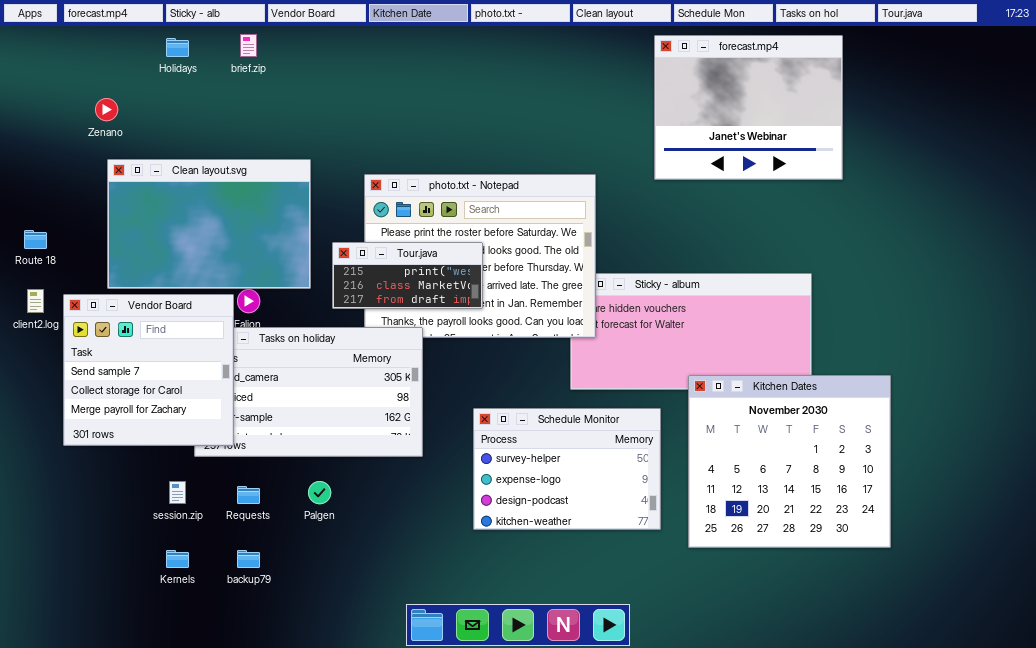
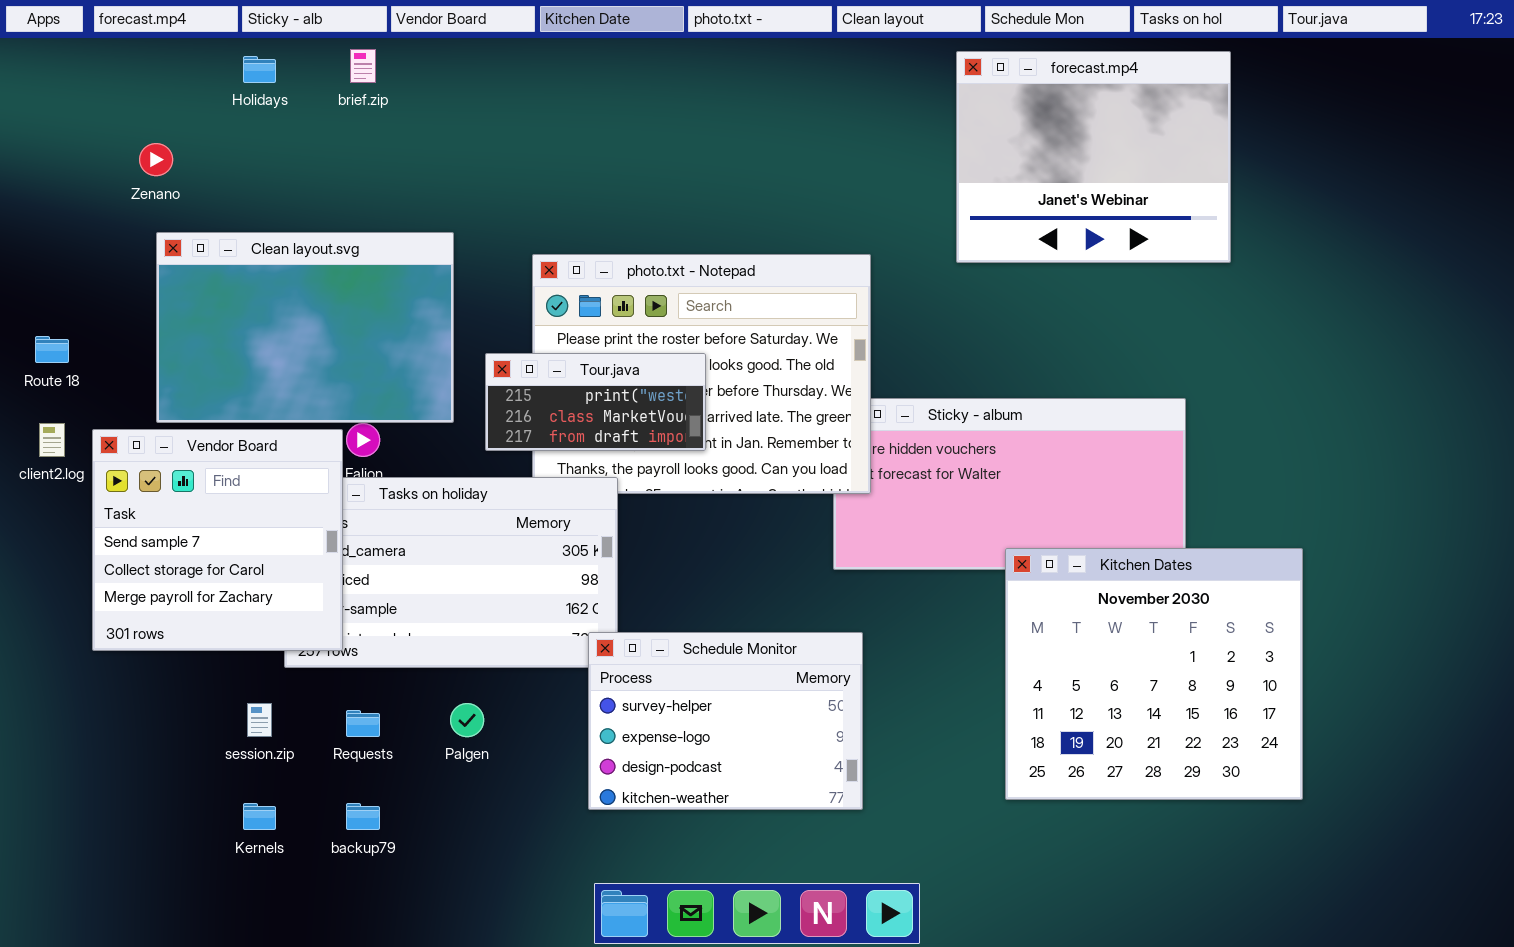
Schedule Monitor: [473,408,661,530] -> [588,632,863,810], moved

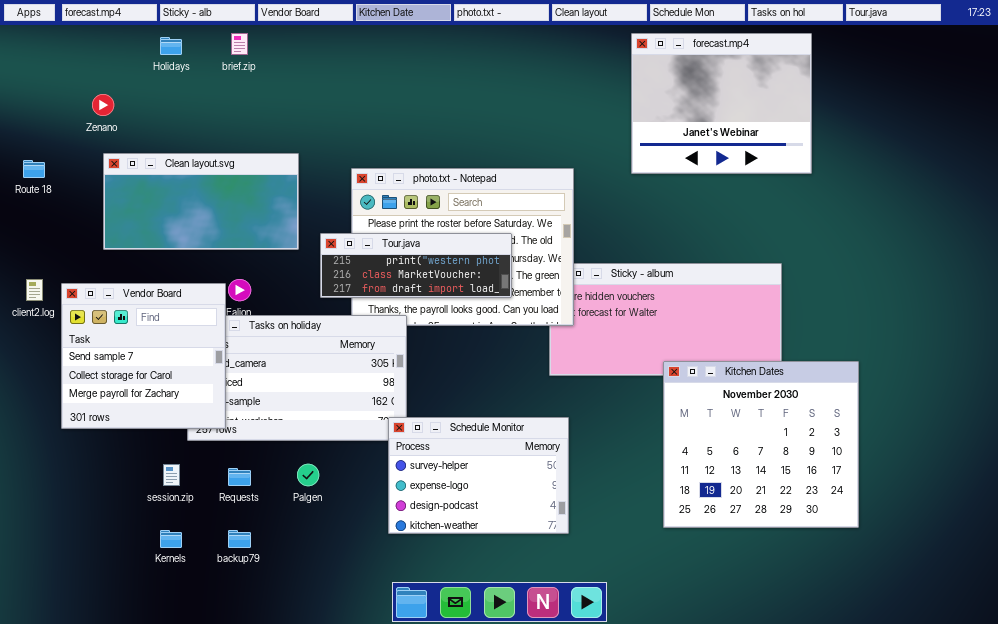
Clean layout.svg: [156,232,454,423] -> [103,153,299,250], resized
Route 18: [35,336,69,363] -> [23,160,45,178], moved
Tour.java: [485,353,706,451] -> [320,233,512,298], resized

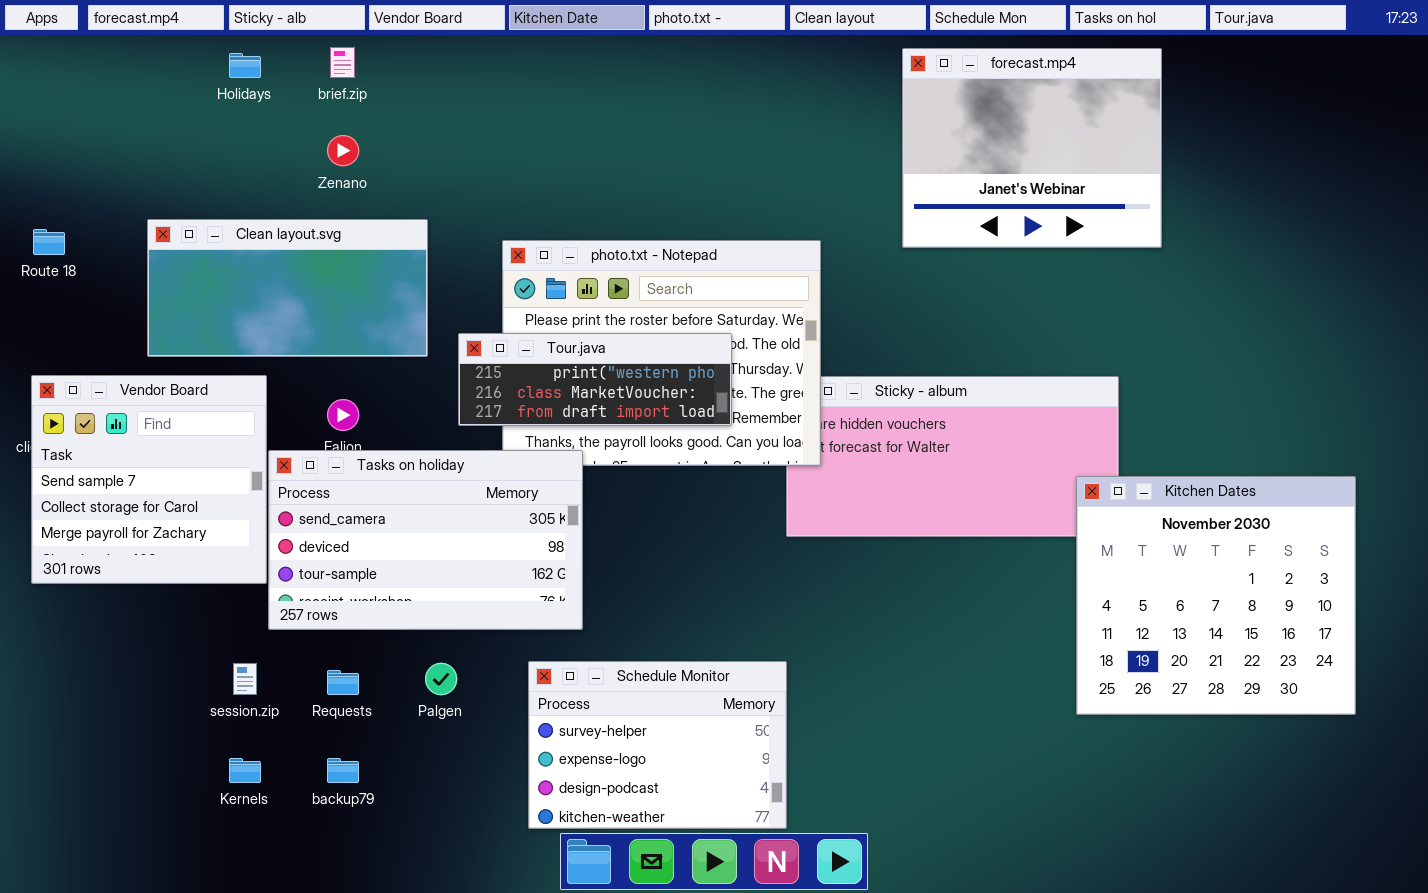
Zenano: [92,94,114,116] -> [327,135,359,166], moved
Vendor Board: [61,283,226,429] -> [31,375,267,584], moved
Kitchen Dates: [663,361,859,528] -> [1076,476,1356,715], moved
Schedule Monitor: [388,417,569,534] -> [528,661,787,829], moved

